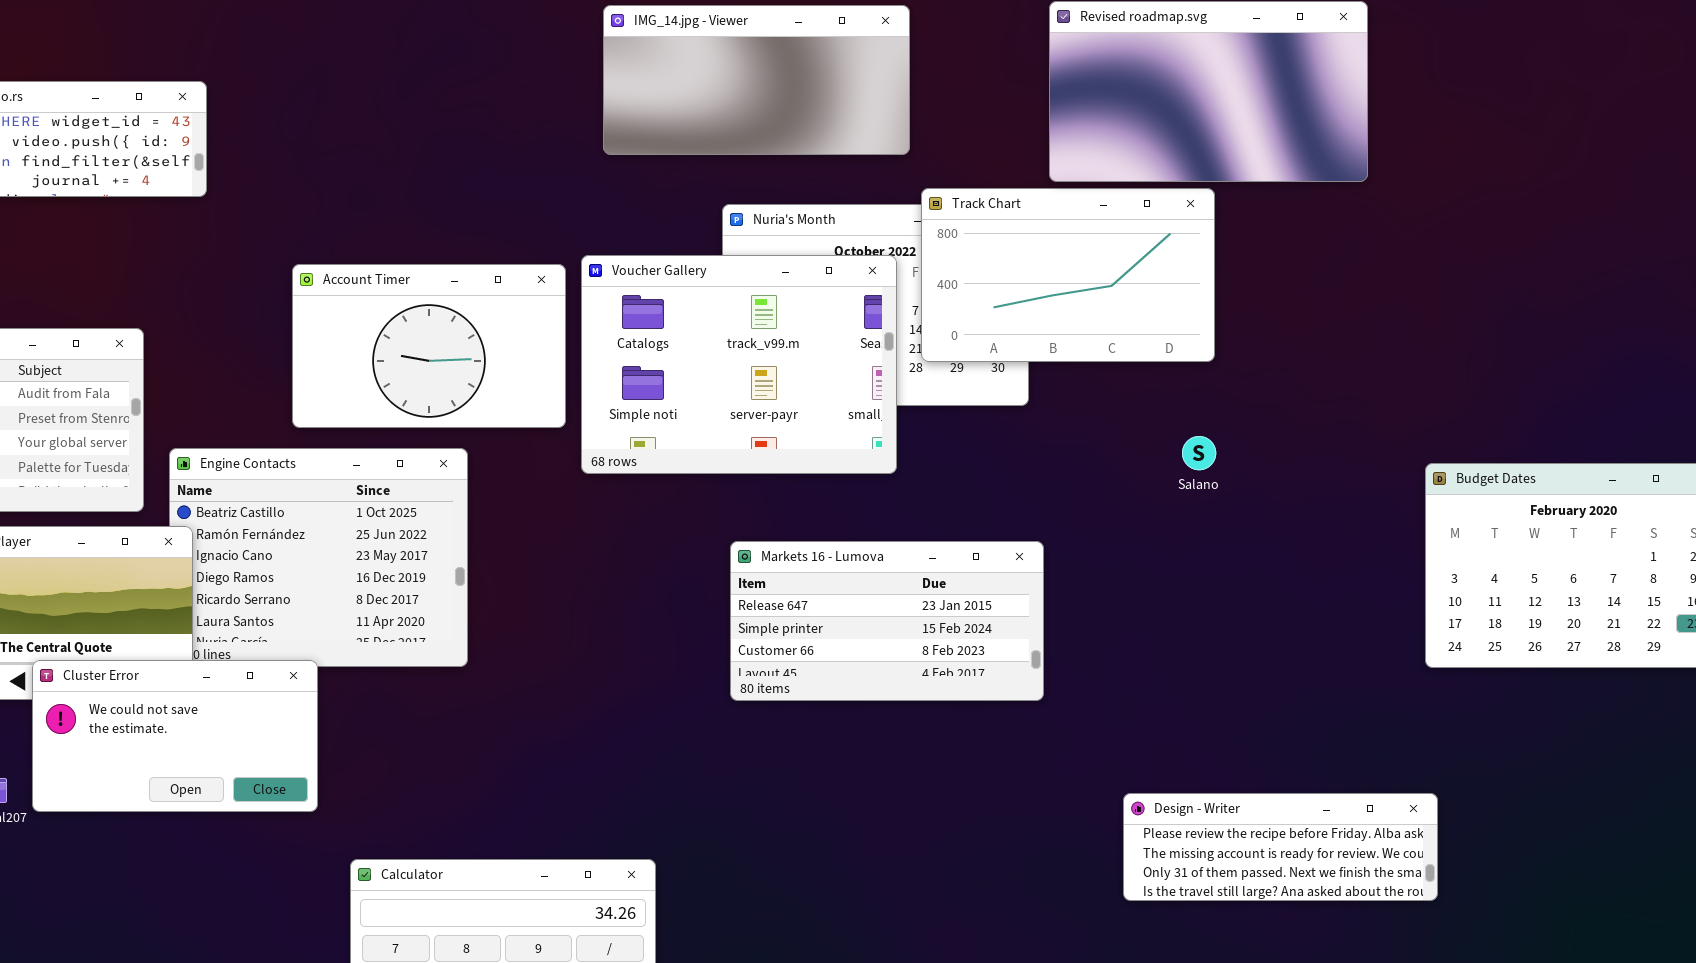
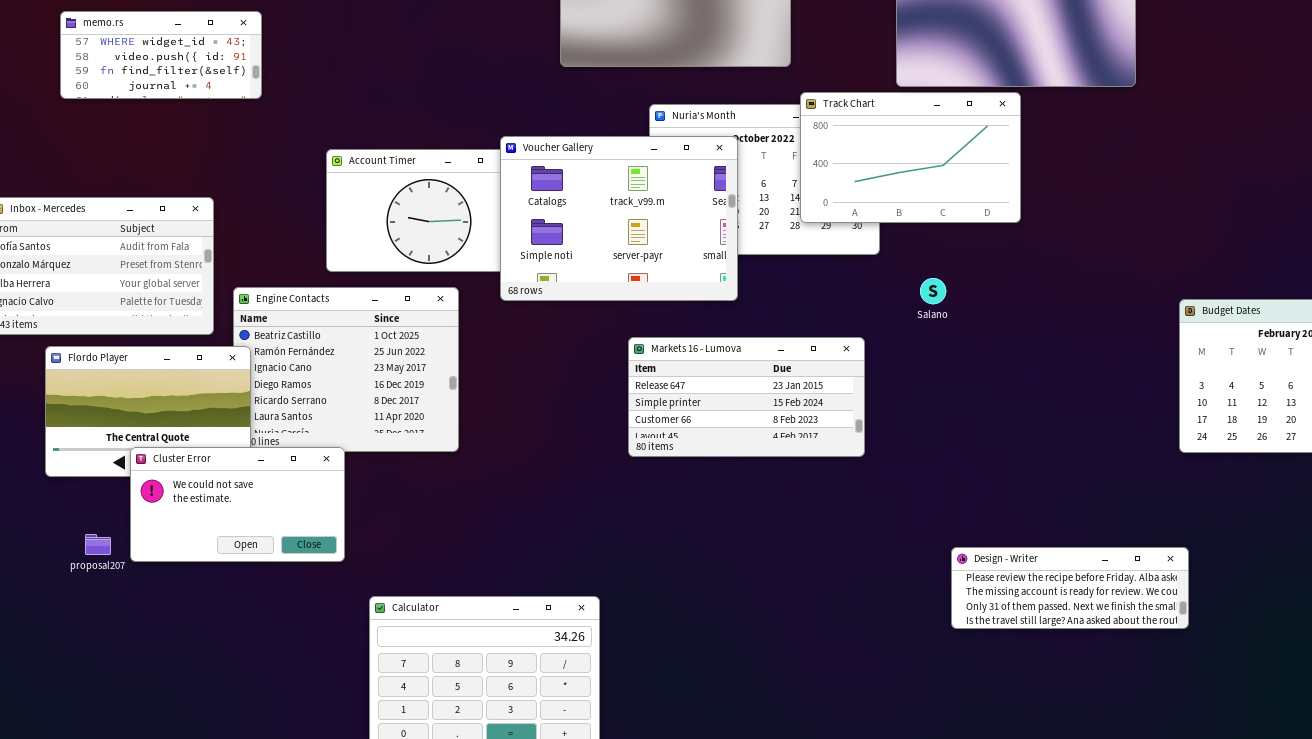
Voucher Gallery: [581,255,897,474] -> [500,136,738,301], moved
Salano: [1182,436,1216,470] -> [920,278,946,304], moved
Markets 16 - Lumova: [730,541,1044,701] -> [628,337,865,457], moved

